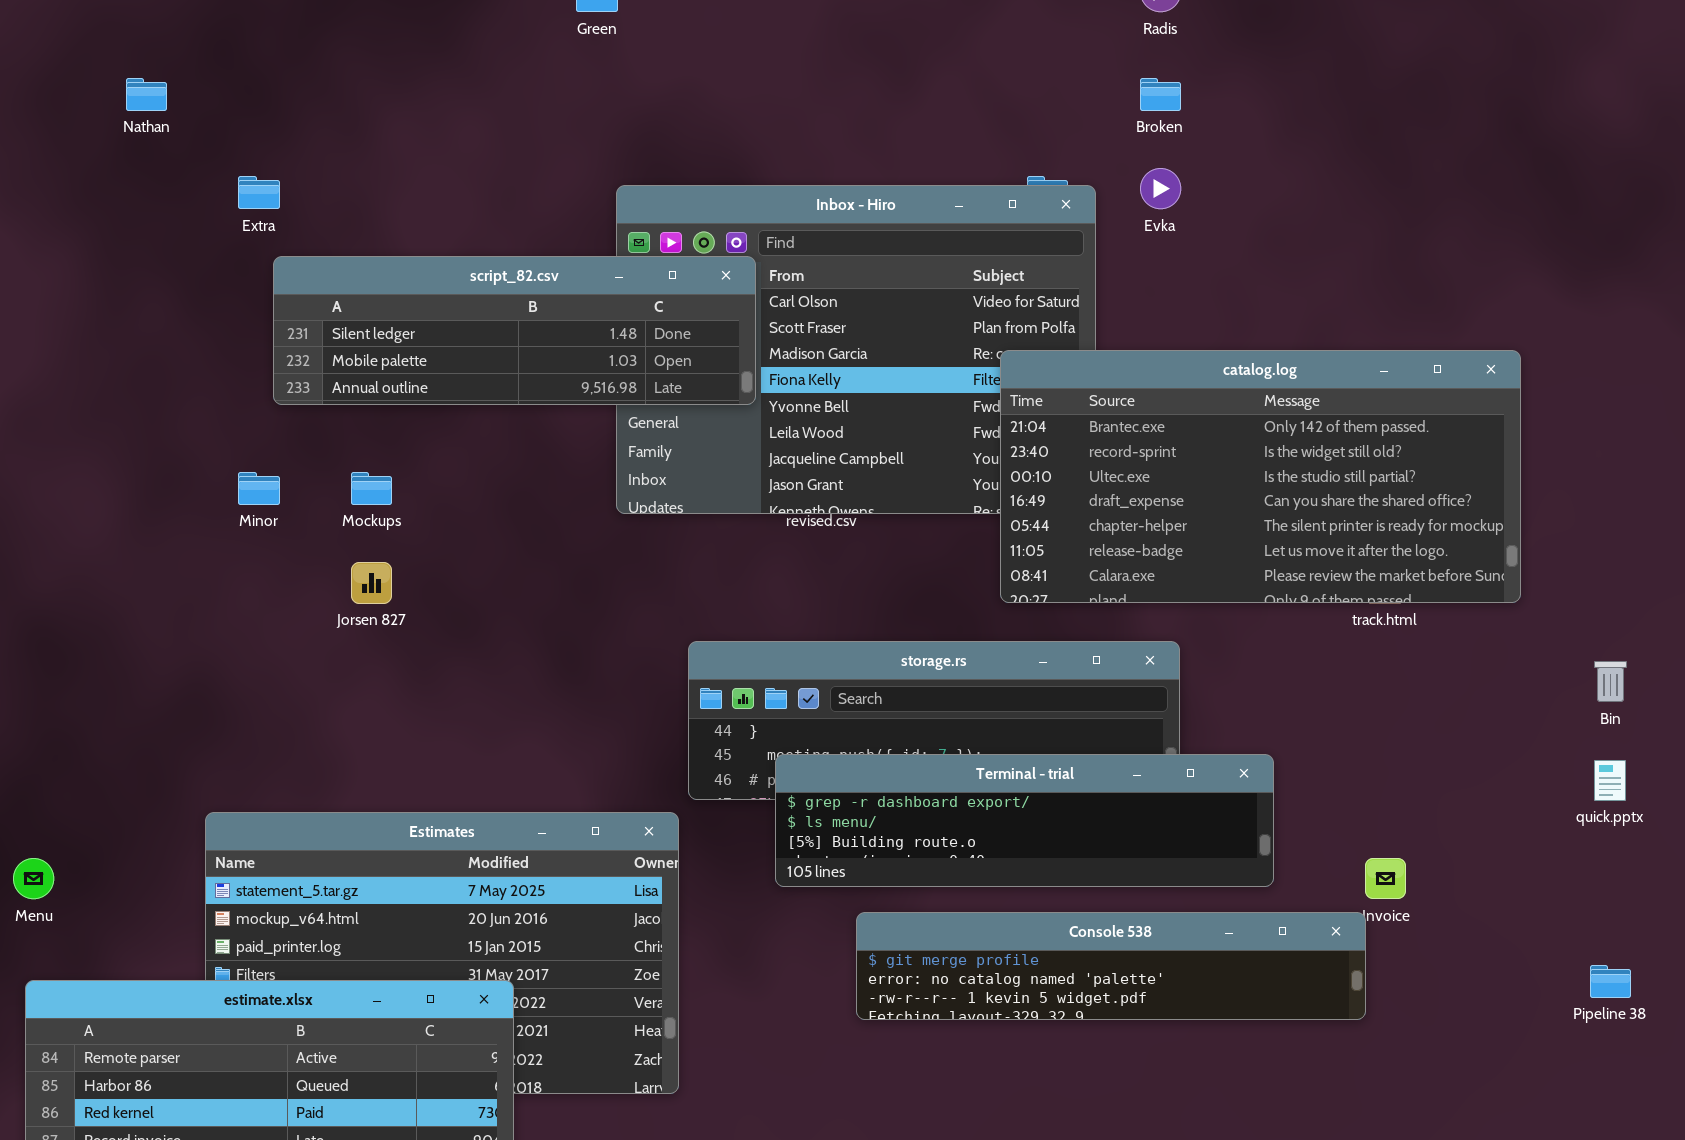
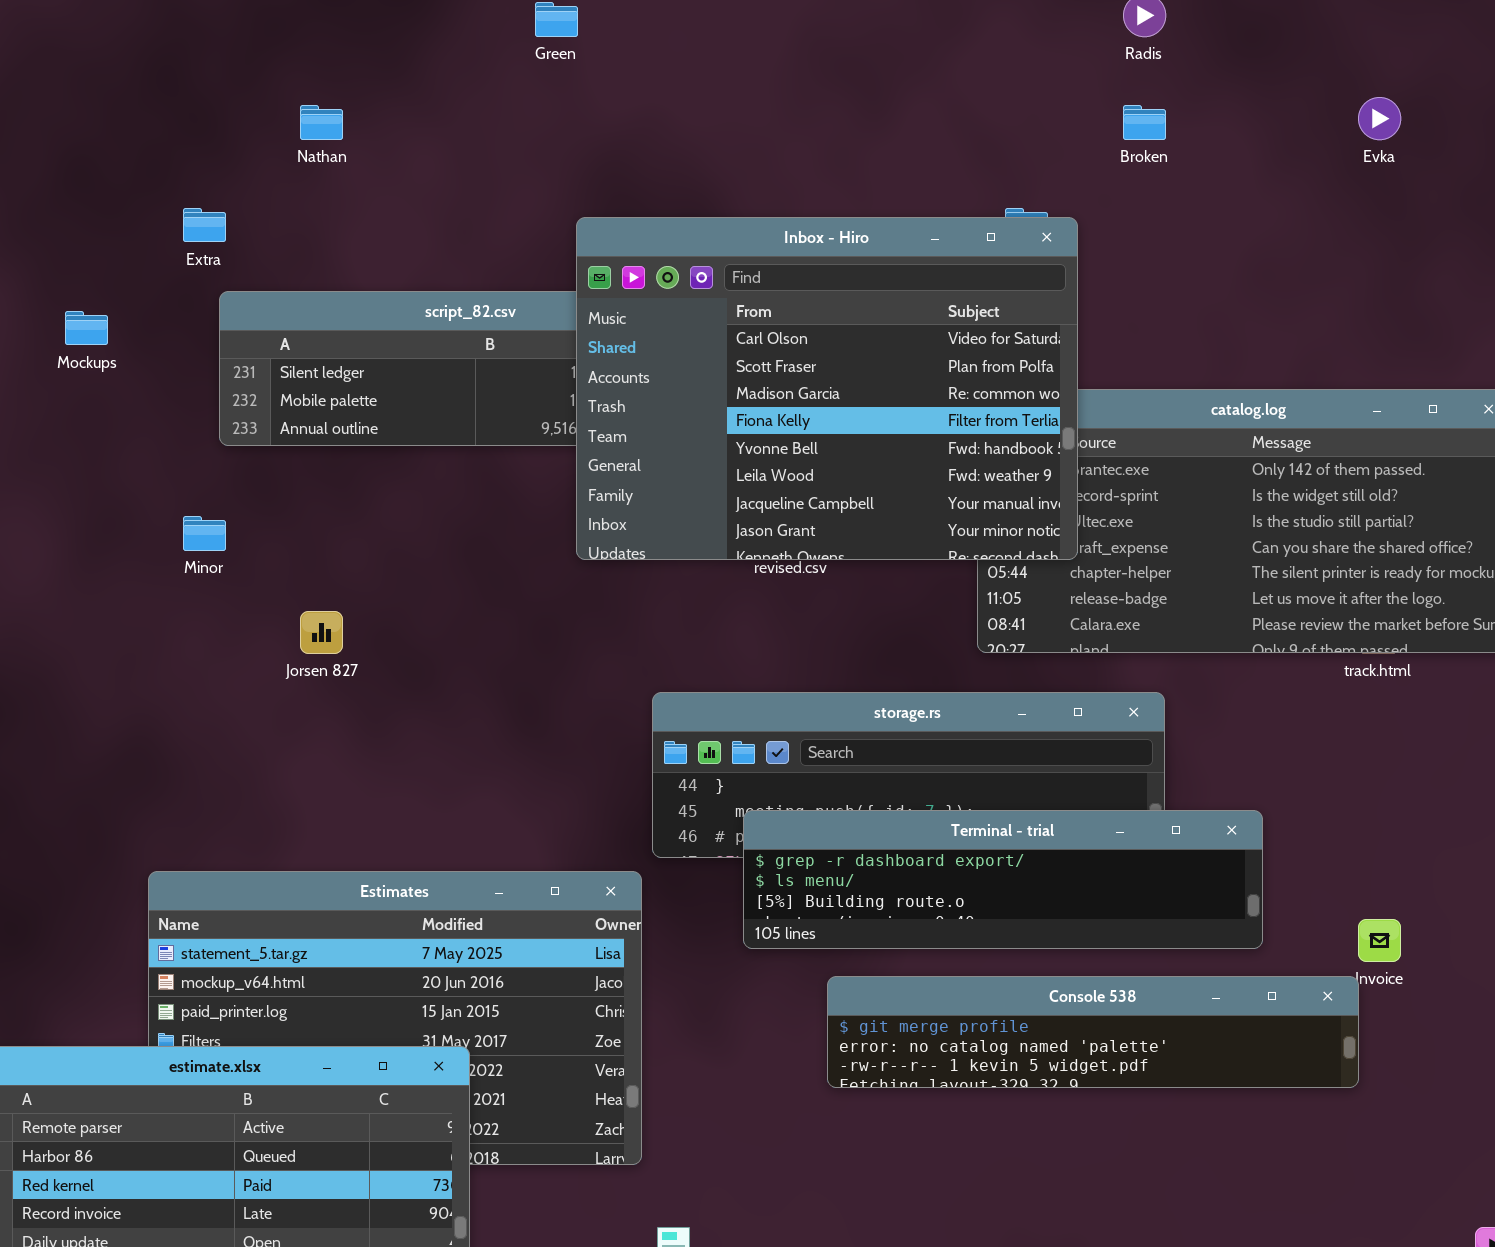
Nathan: [126,78,167,111] -> [300,105,343,140], moved
Evka: [1140,168,1181,209] -> [1358,97,1401,140], moved
Inbox - Hiro: [616,185,1096,514] -> [576,217,1078,560], raised
Mockups: [351,472,392,505] -> [65,311,108,345], moved

